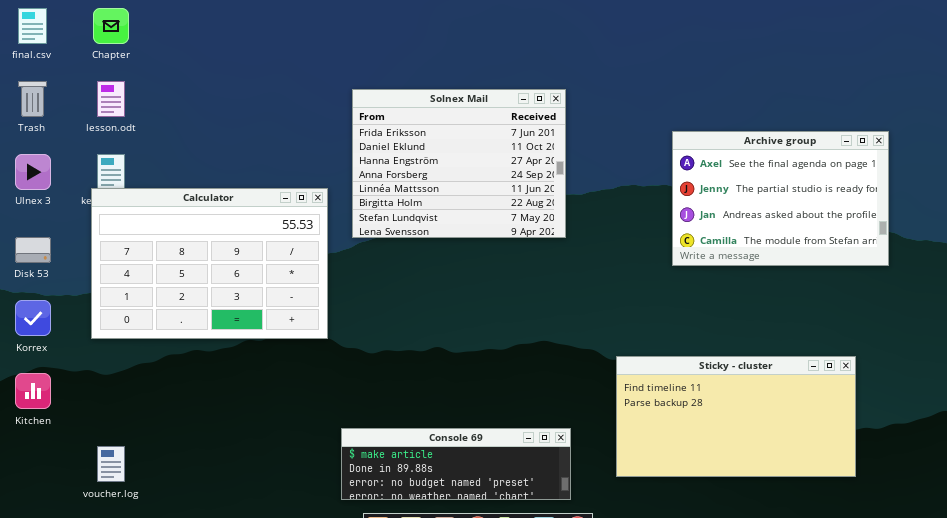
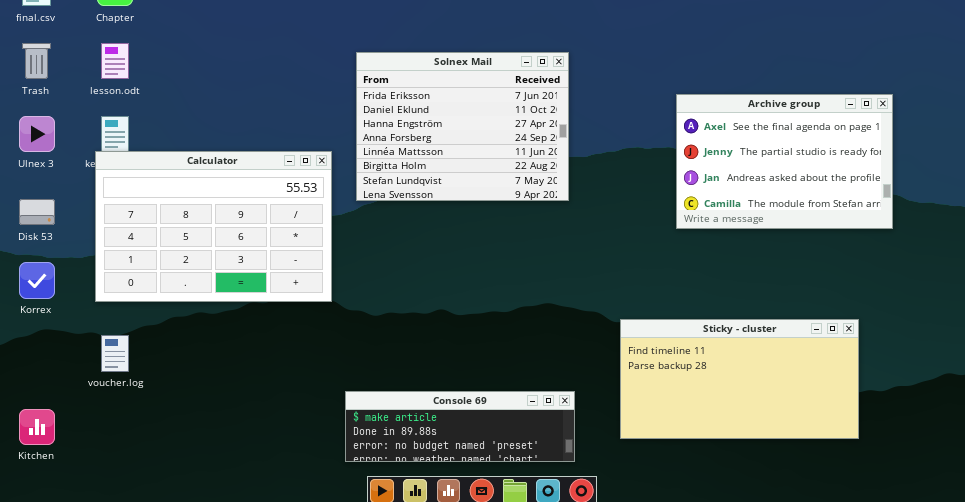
Kitchen: [15,373,51,409] -> [19,409,55,445], moved
voucher.log: [97,446,125,482] -> [101,335,129,372], moved

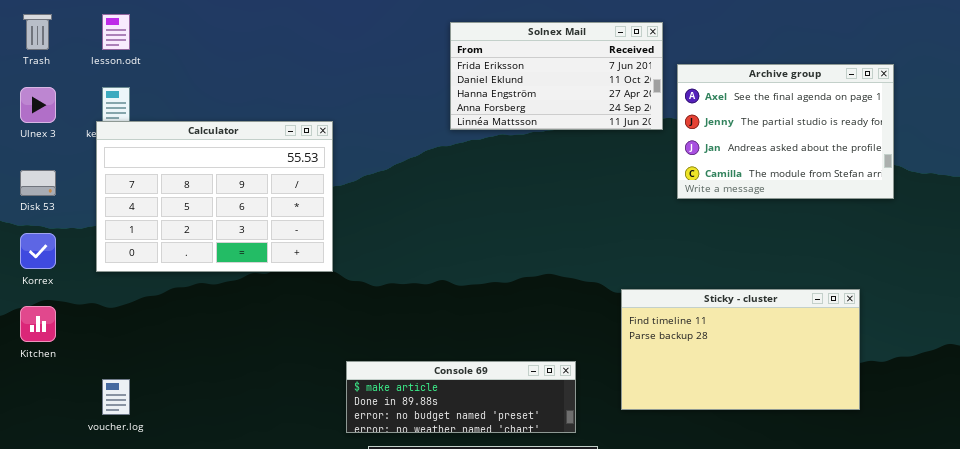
Solnex Mail: [356,52,569,201] -> [450,22,663,130], moved, resized
voucher.log: [101,335,129,372] -> [102,379,130,415], moved
Kitchen: [19,409,55,445] -> [20,306,56,342], moved

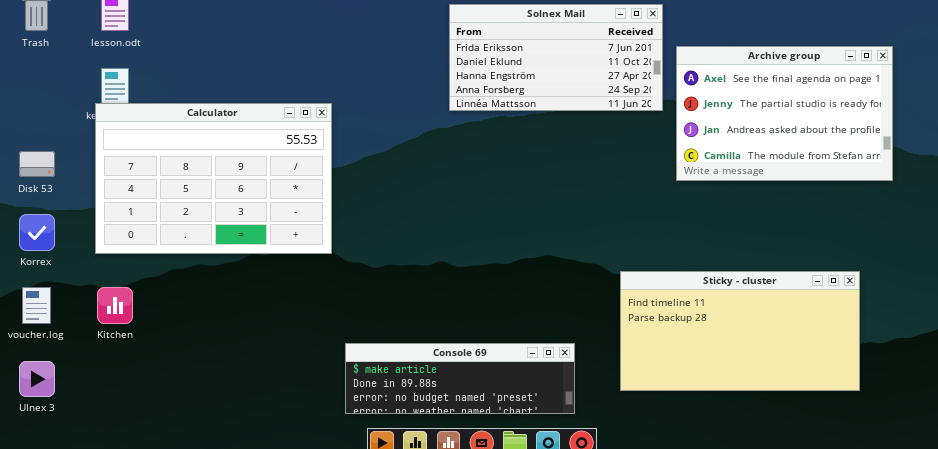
Ulnex 3: [20,87,56,123] -> [19,361,55,397], moved
Kitchen: [20,306,56,342] -> [97,287,133,324], moved
voucher.log: [102,379,130,415] -> [22,287,51,324], moved

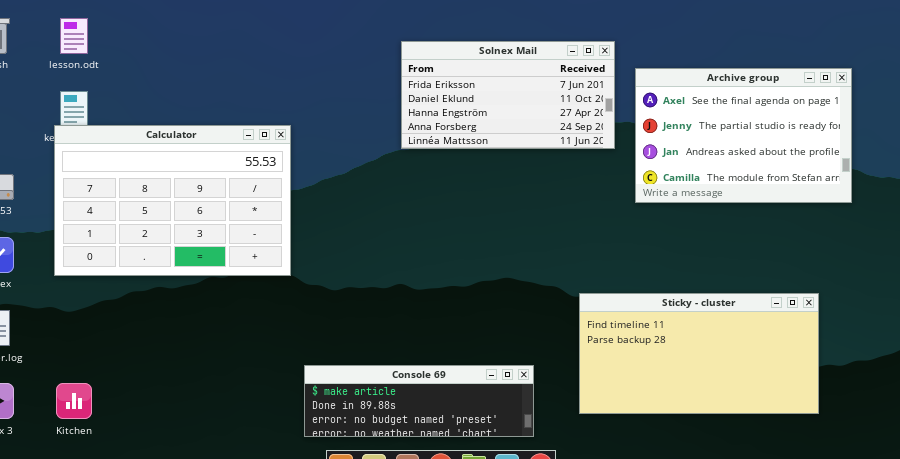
Solnex Mail: [449,4,663,111] -> [401,41,615,149], moved
Kitchen: [97,287,133,324] -> [56,383,92,419], moved

